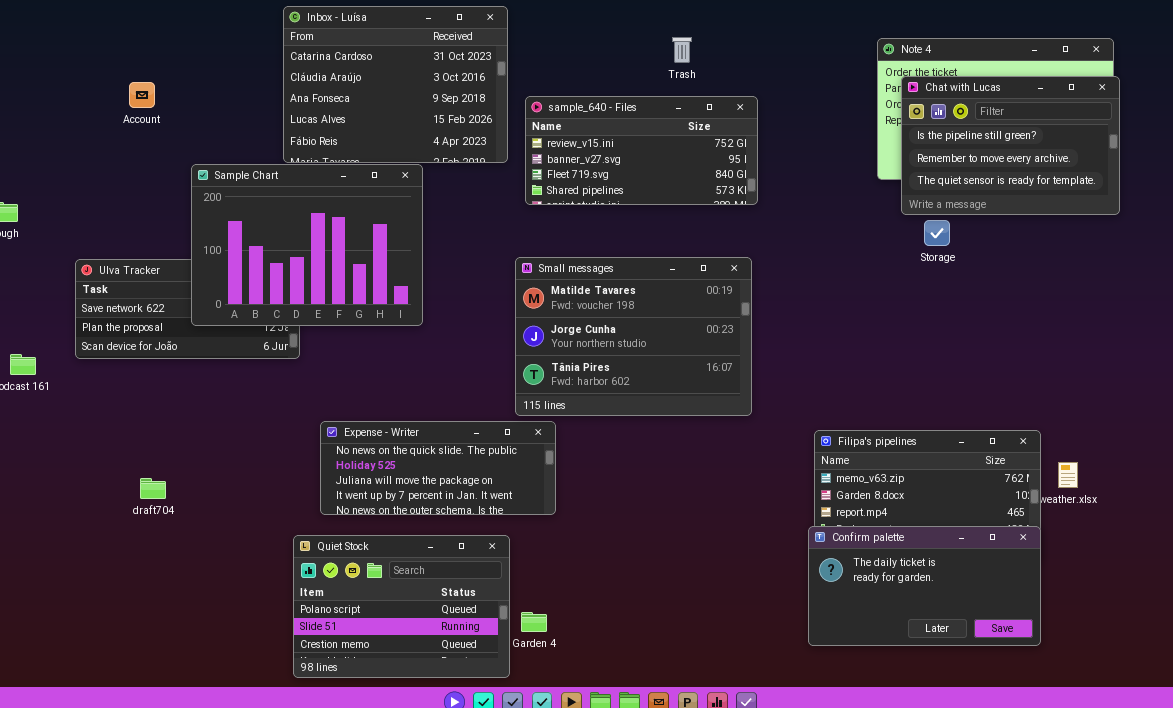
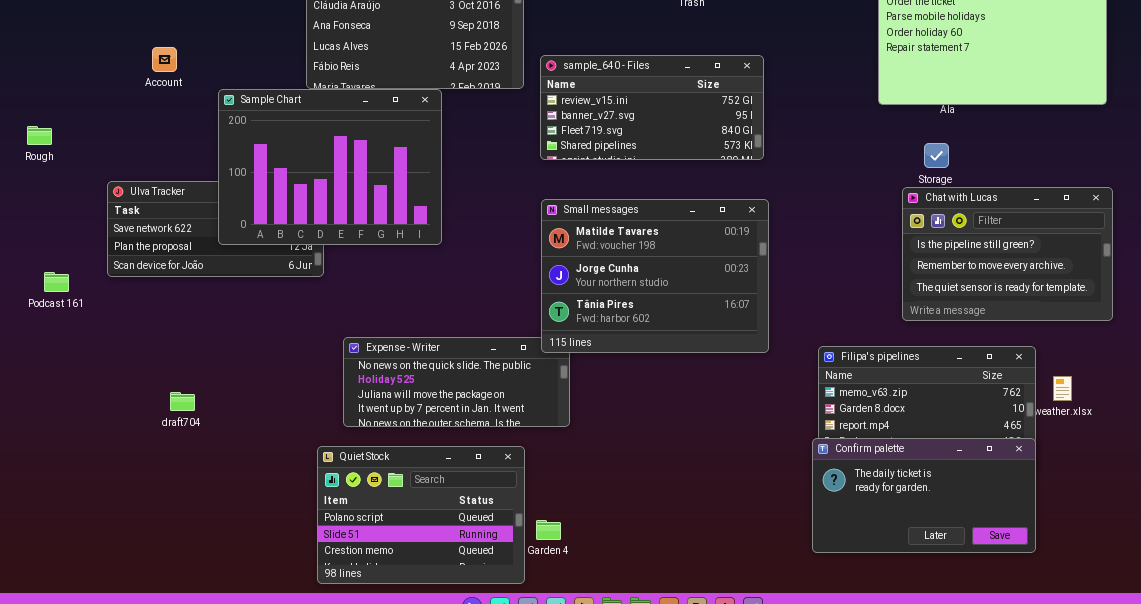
Chat with Lucas: [901,76,1120,215] -> [902,187,1113,321], moved
Account: [129,82,155,108] -> [152,47,177,72], moved
sample_640 - Files: [525,96,758,205] -> [540,55,764,160], moved
Small messages: [515,257,752,416] -> [541,199,769,353], moved

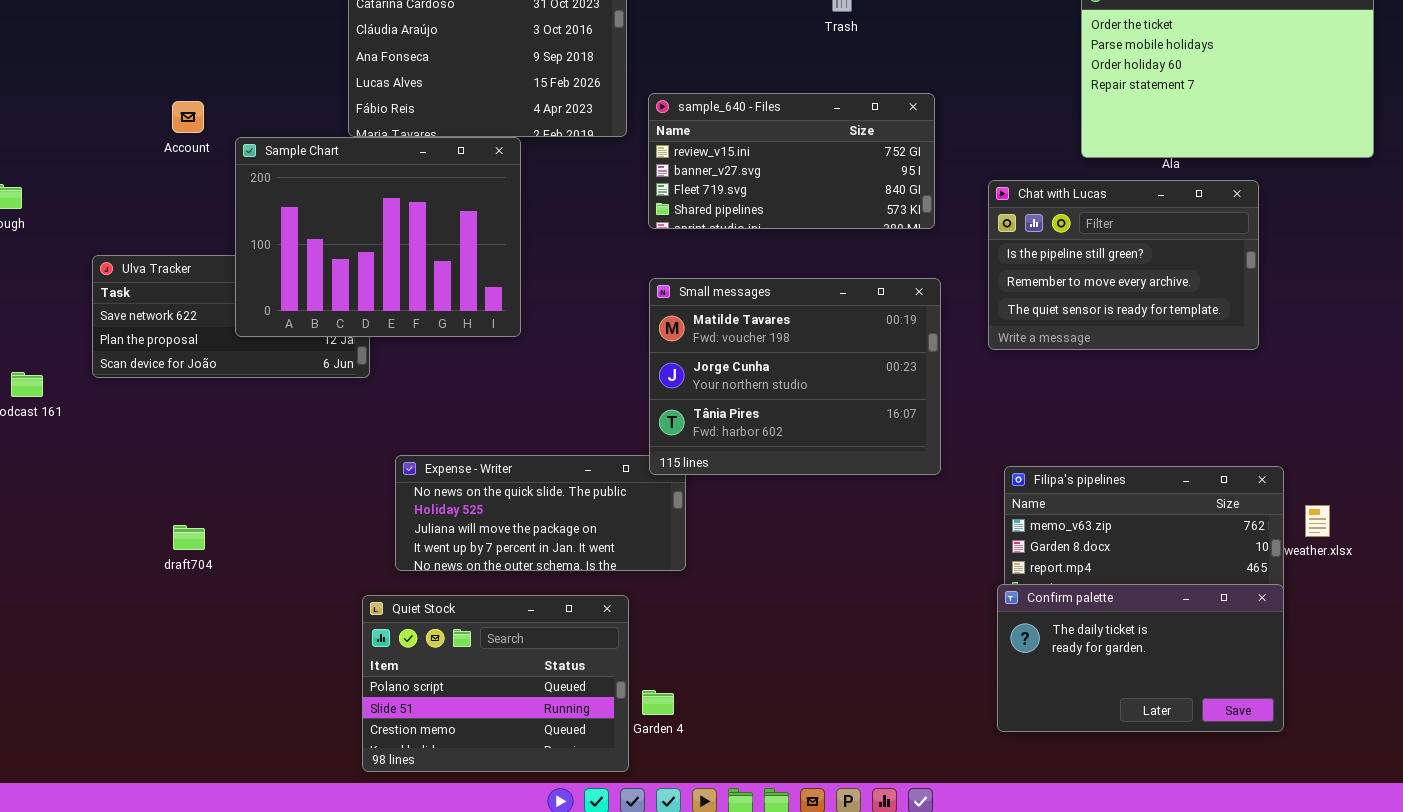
Account: [152,47,177,72] -> [172,101,204,133], moved
Chat with Lucas: [902,187,1113,321] -> [988,180,1259,350], moved

